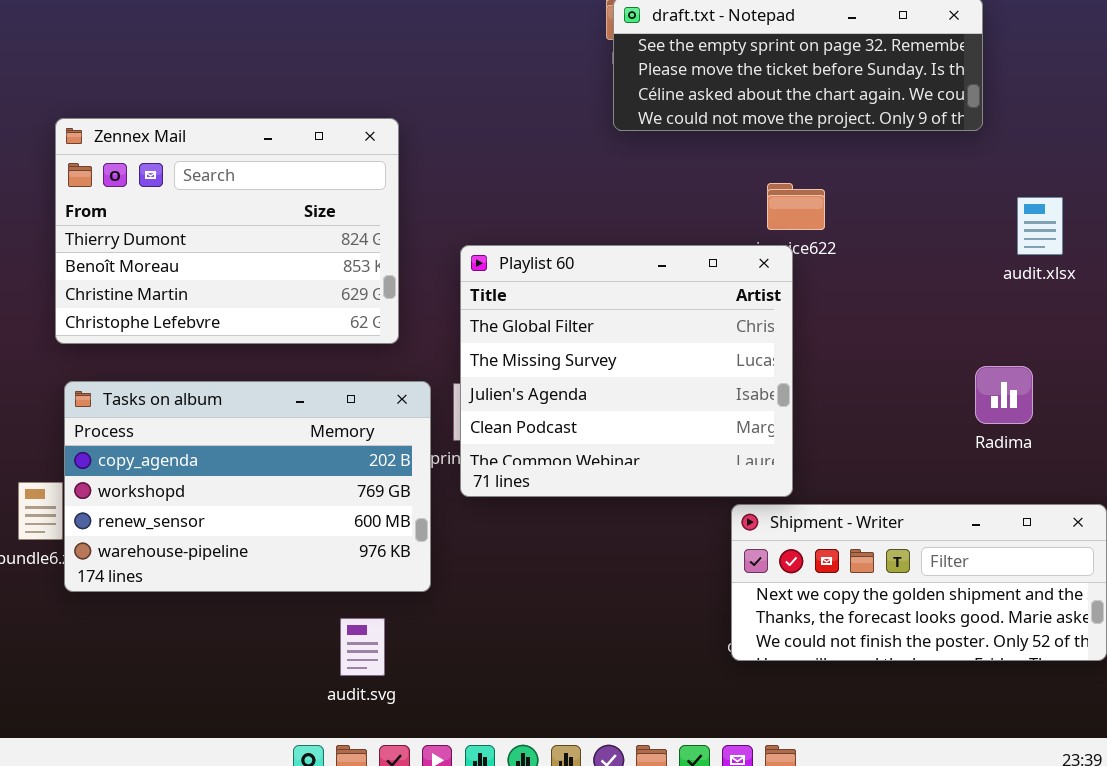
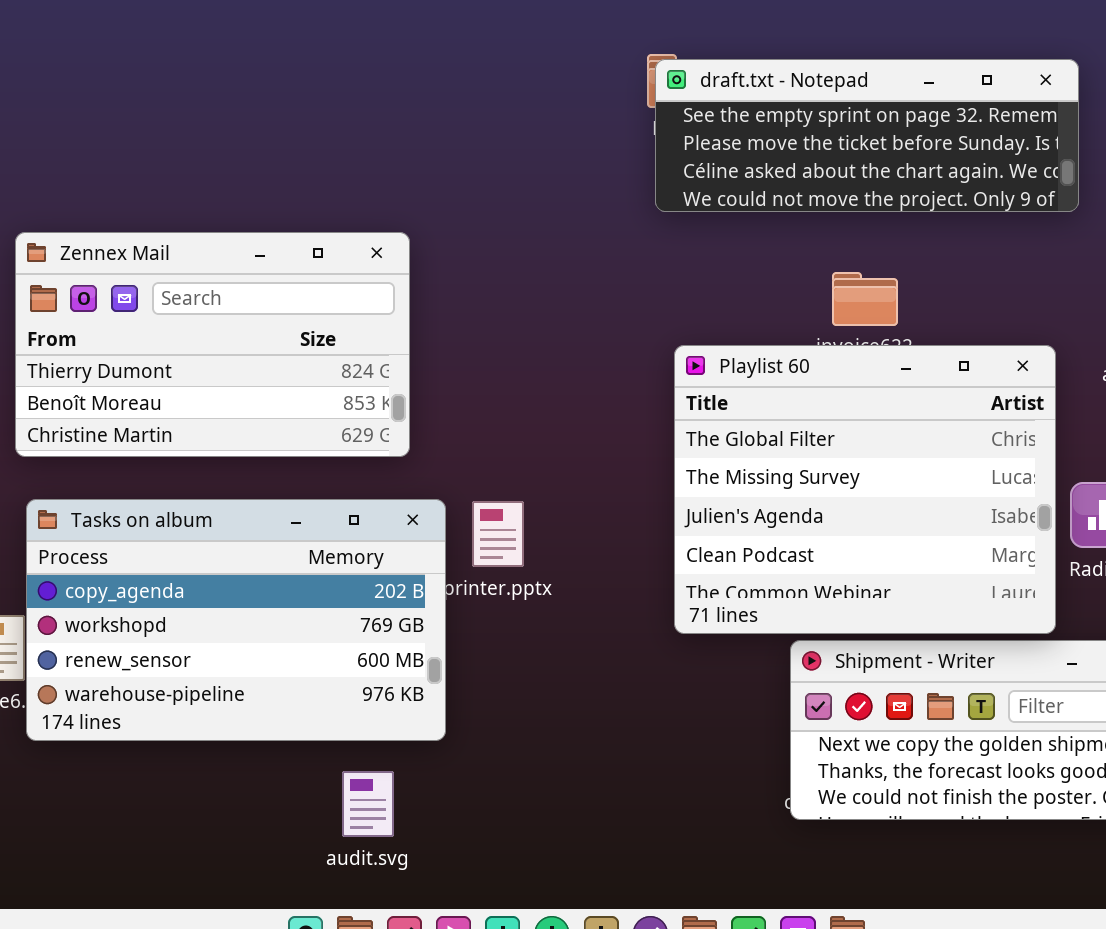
Zennex Mail: [55,118,399,344] -> [15,232,410,457], resized
Playlist 60: [460,245,793,497] -> [674,345,1056,634], moved

